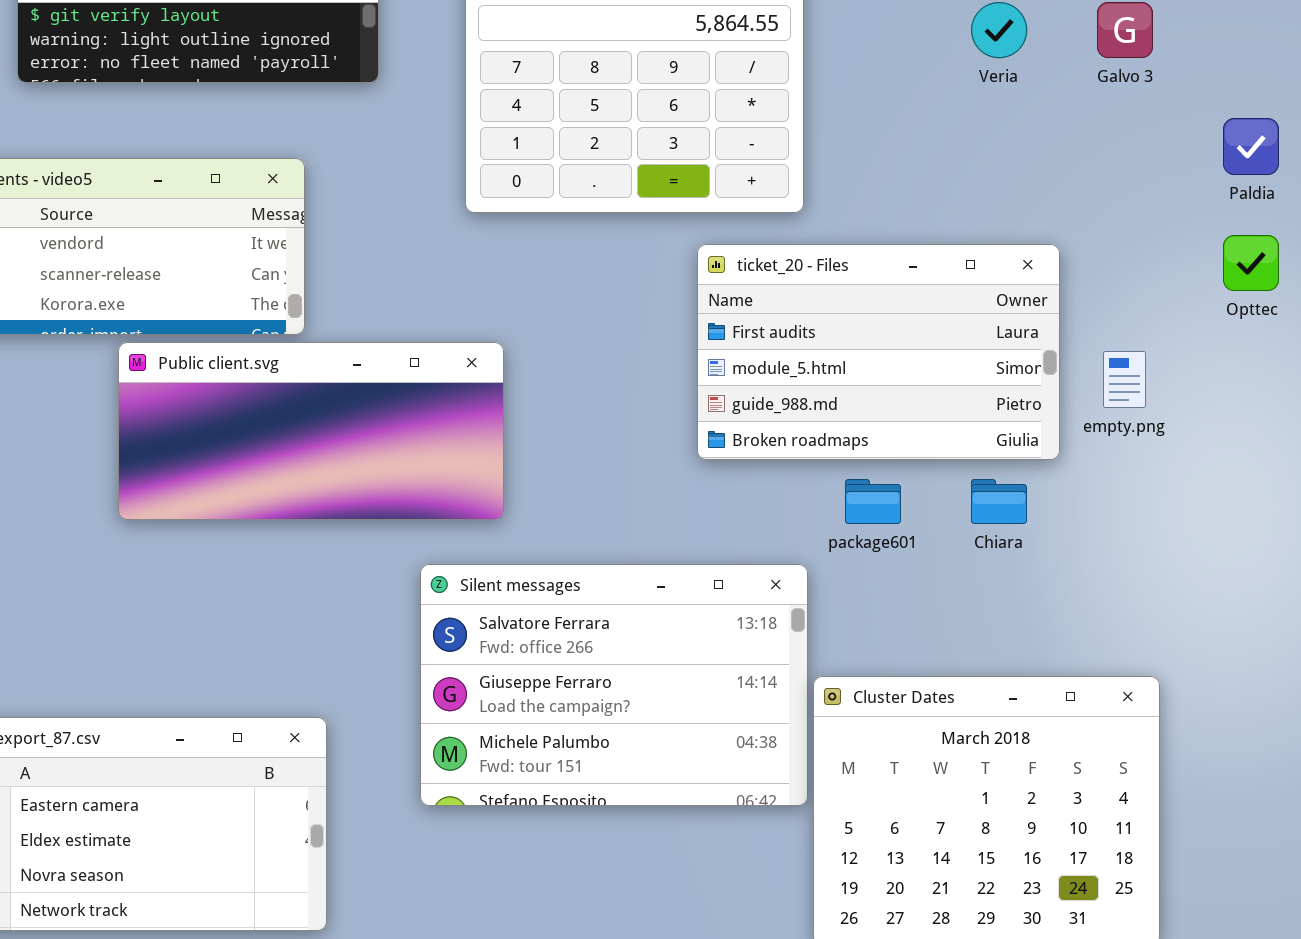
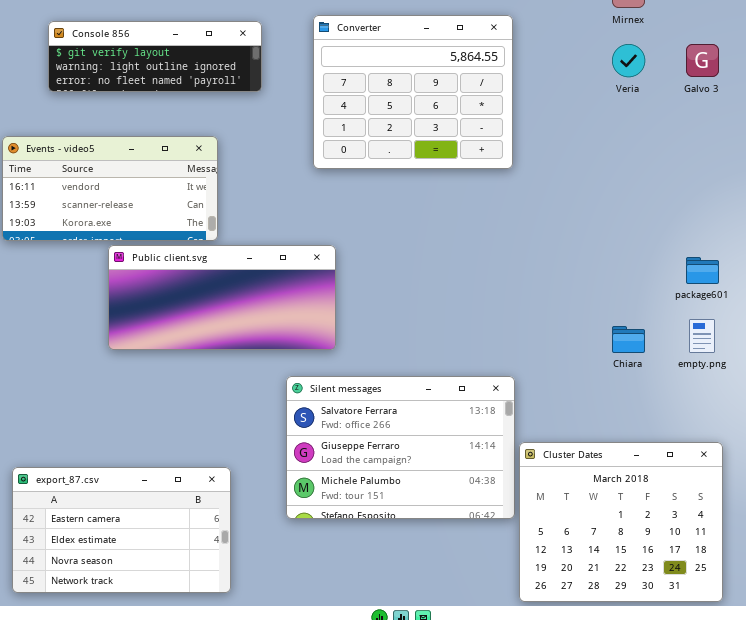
ticket_20 - Files: [697,244,1060,460] -> none, closed
empty.png: [1103,351,1146,408] -> [689,319,715,353], moved
package601: [845,479,901,524] -> [686,257,719,284], moved

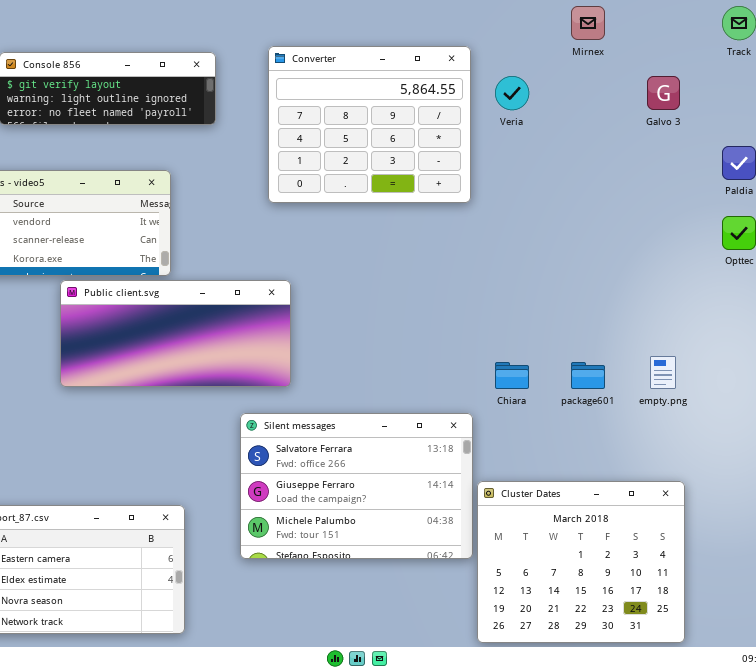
Veria: [612,44,645,77] -> [495,76,529,110], moved
package601: [686,257,719,284] -> [571,362,605,389], moved
Chiara: [612,326,645,353] -> [495,362,529,389], moved

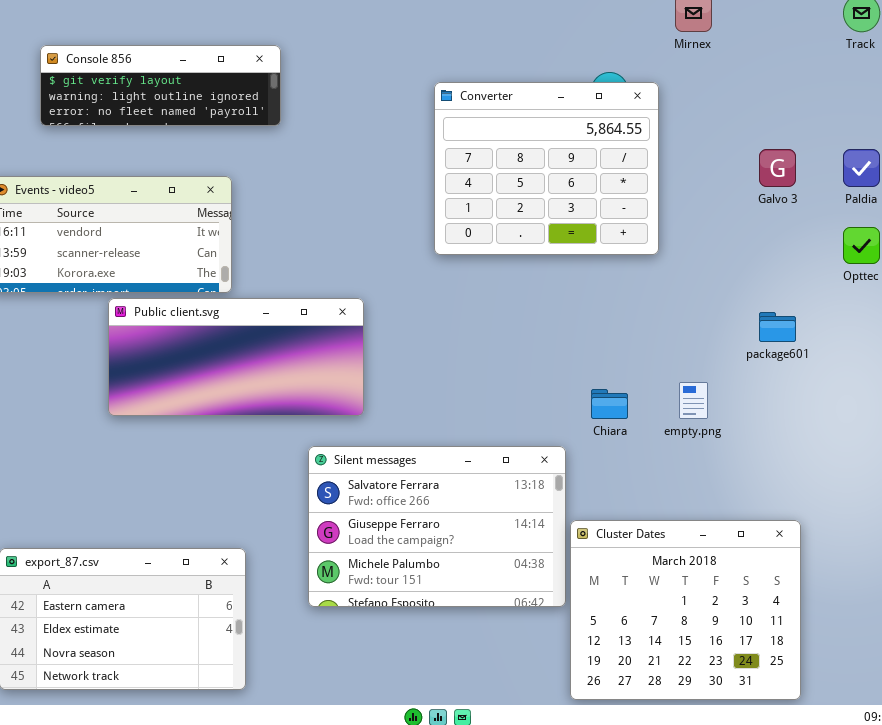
Converter: [268,46,471,203] -> [434,82,659,255], moved
Galvo 3: [647,76,680,110] -> [759,149,796,187], moved
empty.png: [650,356,676,389] -> [679,382,708,419], moved
package601: [571,362,605,389] -> [759,312,796,342], moved

